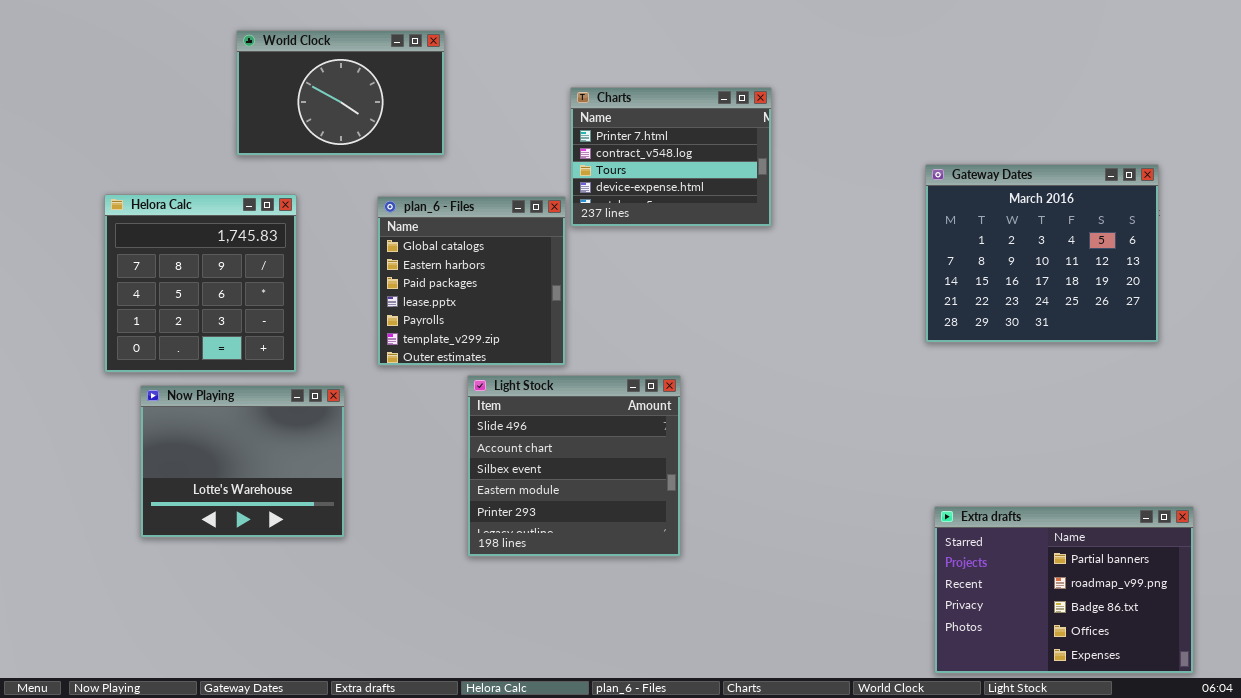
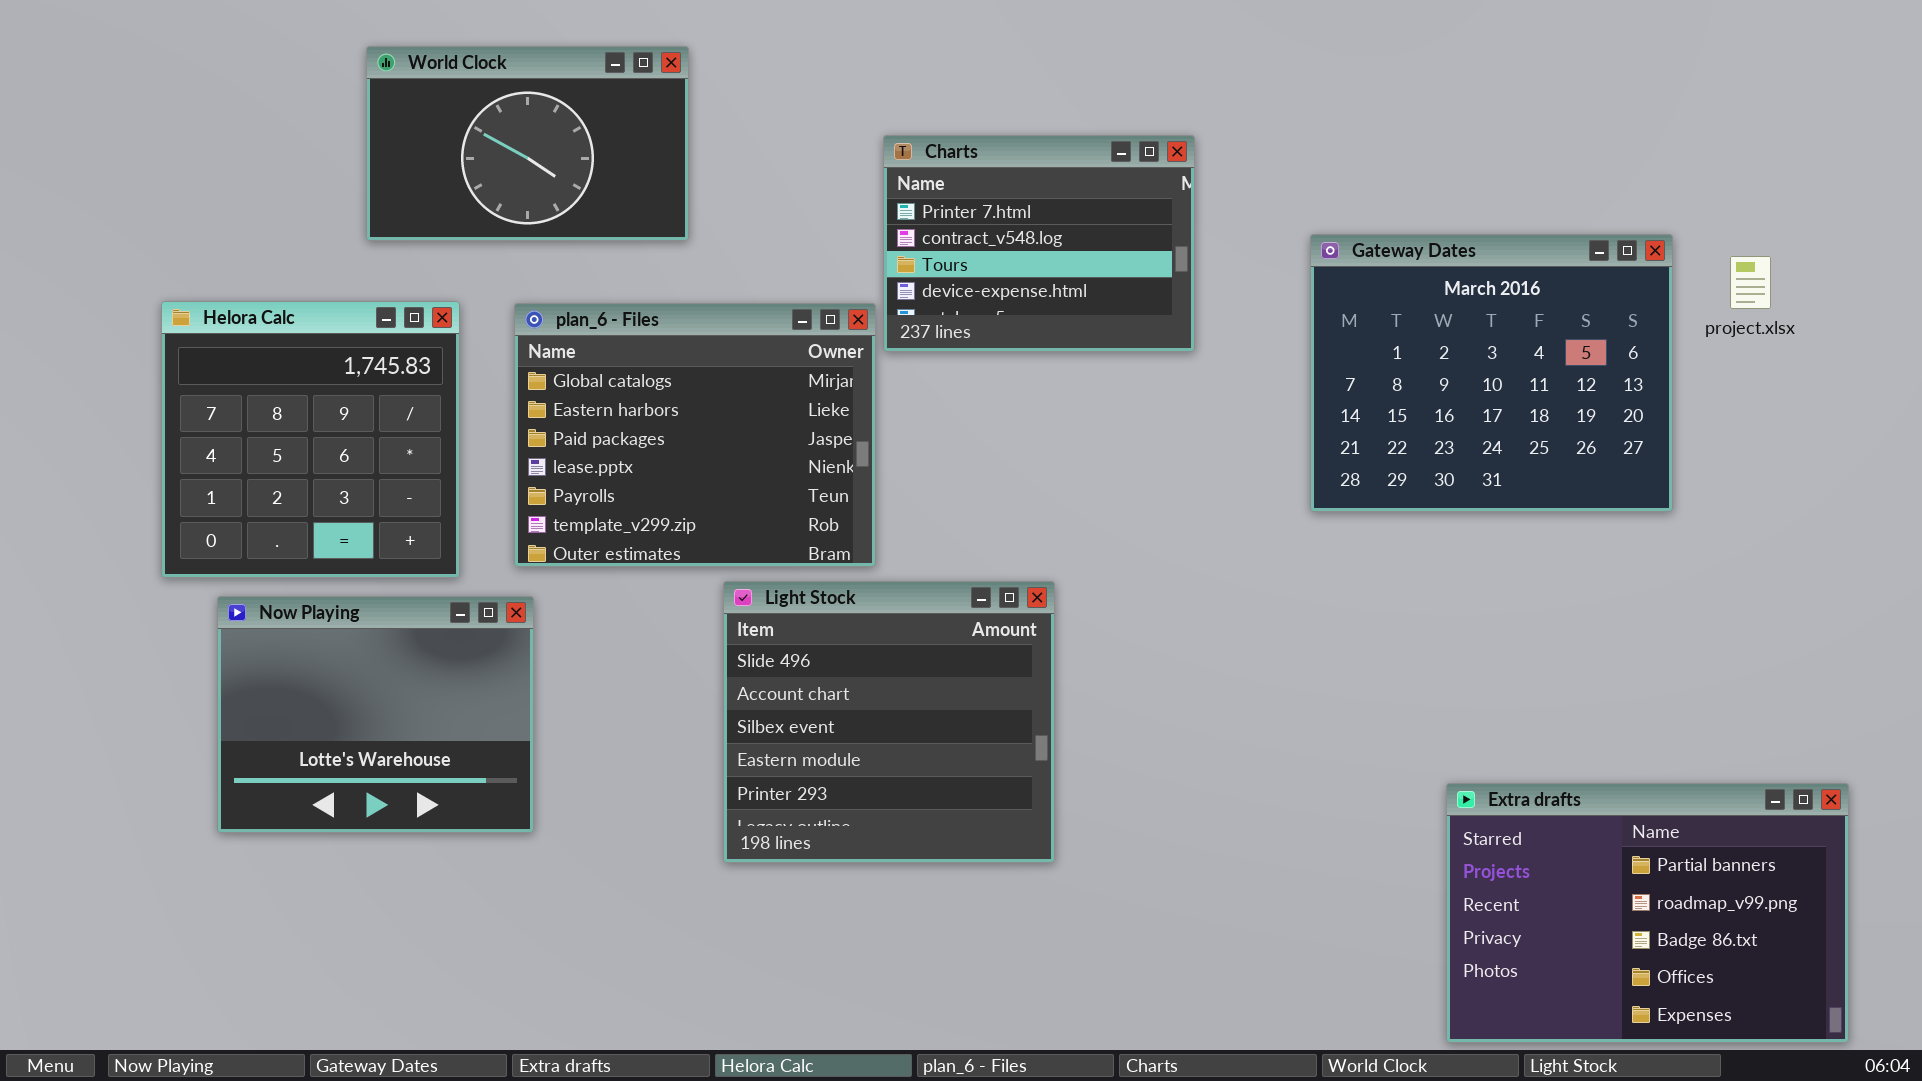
Gateway Dates: [925,164,1159,343] -> [1310,234,1673,512], moved
plan_6 - Files: [377,196,566,366] -> [514,303,876,567], resized

